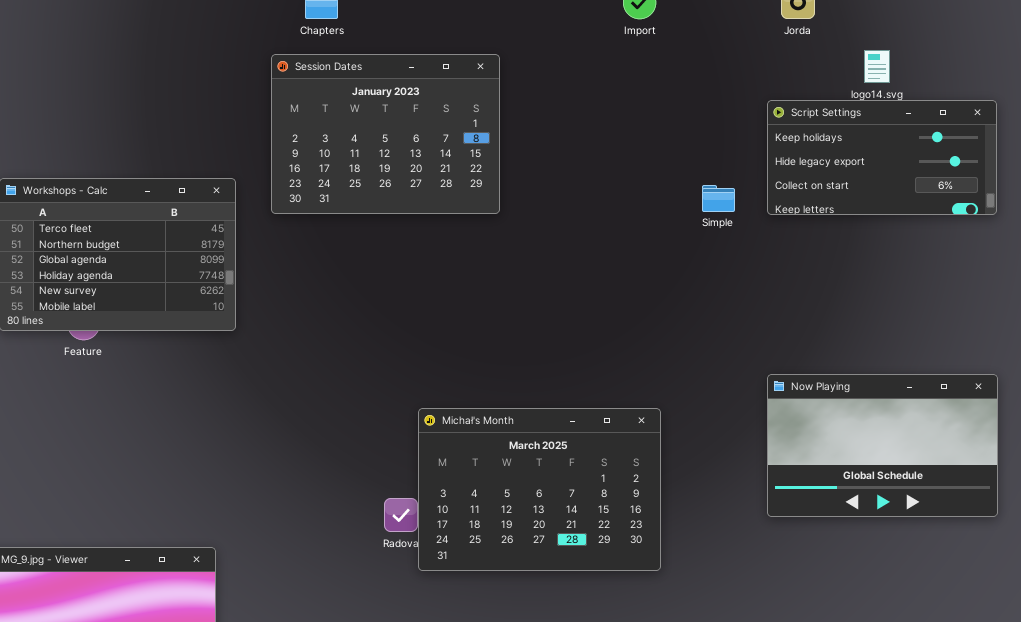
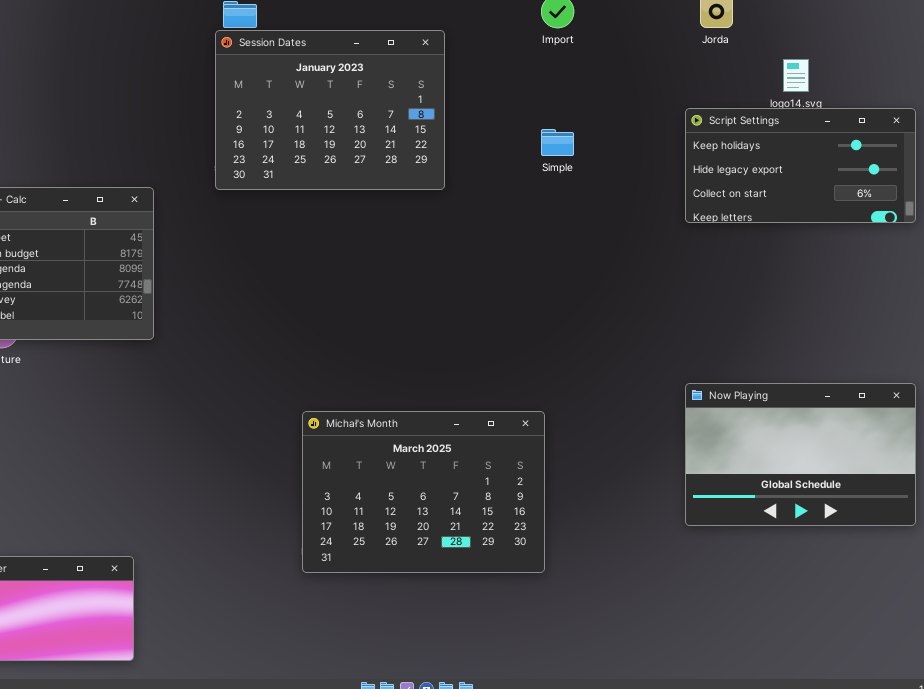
Session Dates: [271,54,500,214] -> [215,30,445,190], moved
Simple: [702,185,735,212] -> [541,129,574,156], moved
Michał's Month: [418,408,661,571] -> [302,411,545,573], moved

